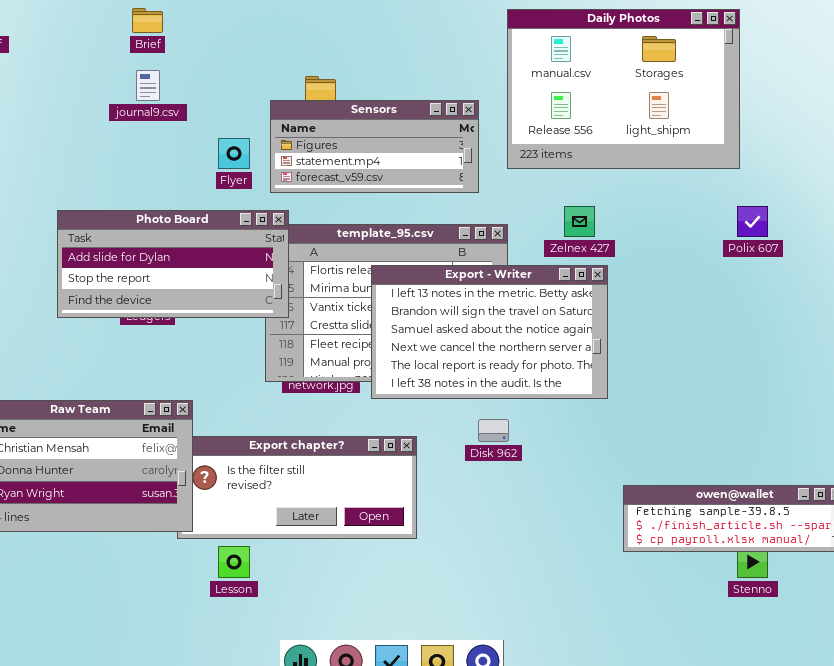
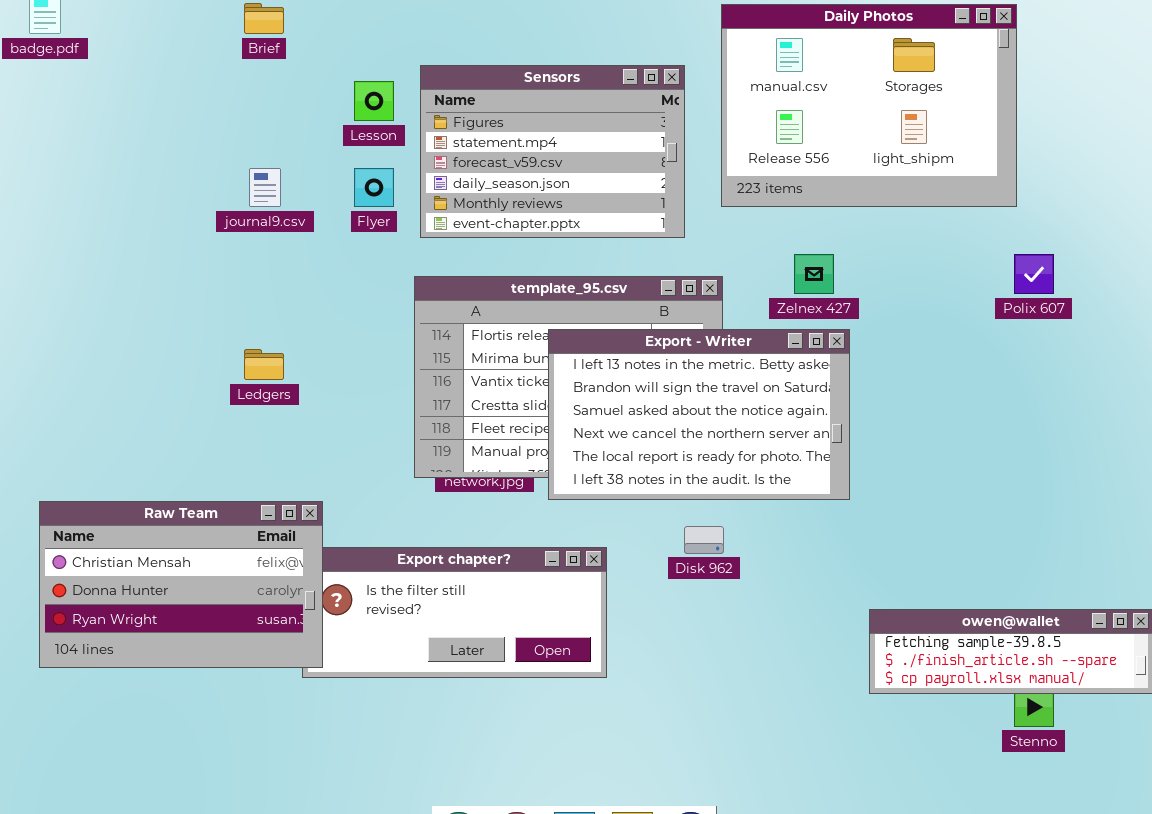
journal9.csv: [136,70,160,101] -> [249,168,281,207], moved
Sensors: [270,100,479,193] -> [420,65,685,238], resized
Photo Board: [57,210,289,318] -> none, closed
Lesson: [218,546,250,578] -> [354,81,394,121], moved

